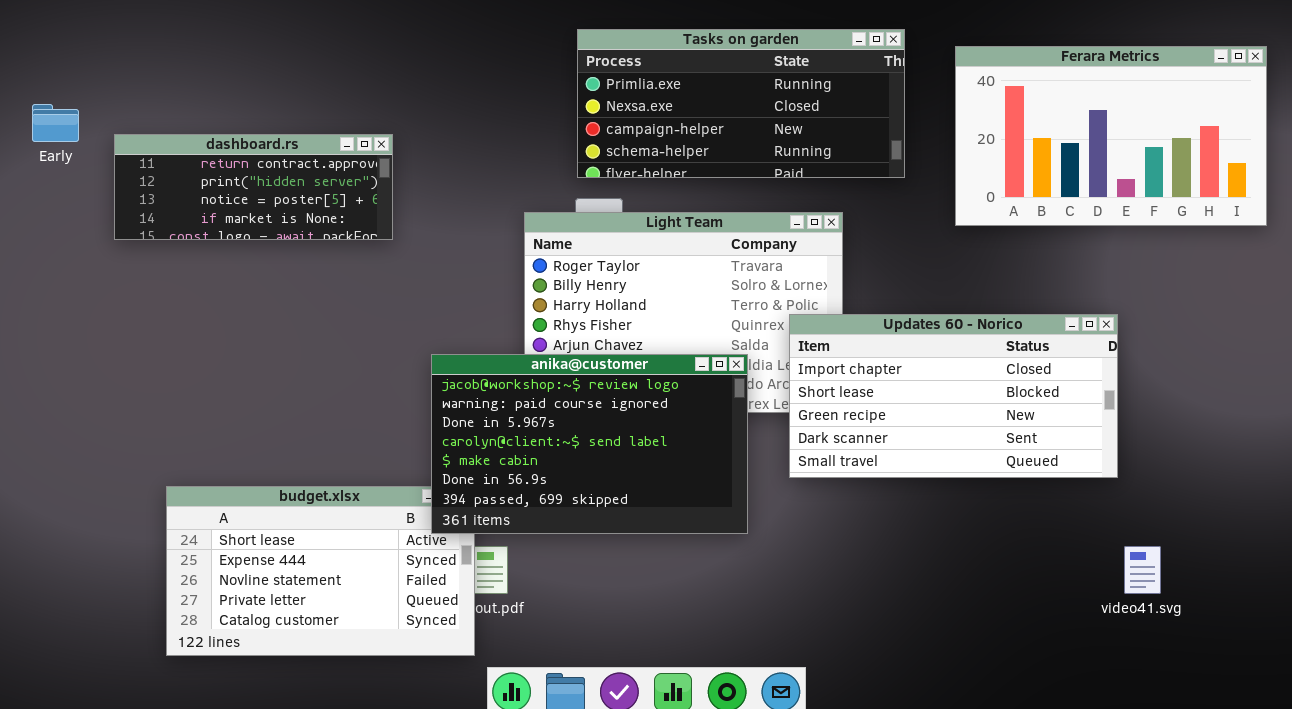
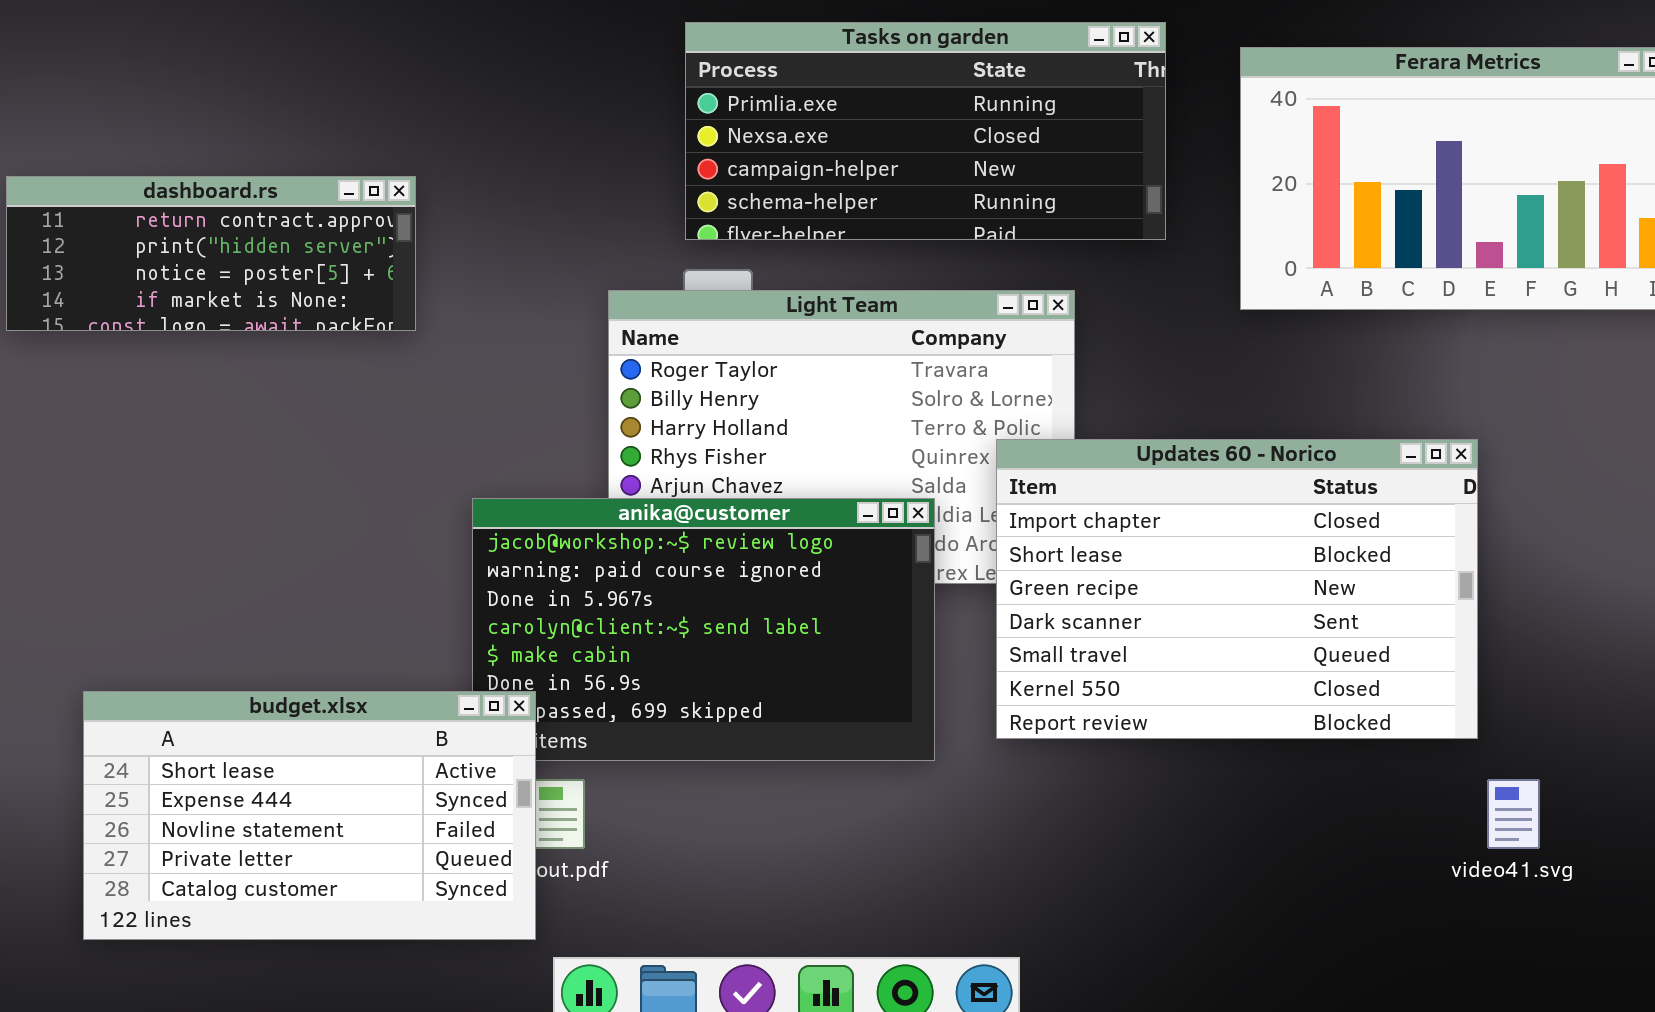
Updates 60 - Norico: [789,314,1118,478] -> [996,439,1478,739], resized
budget.xlsx: [166,486,475,656] -> [83,691,536,940], raised

